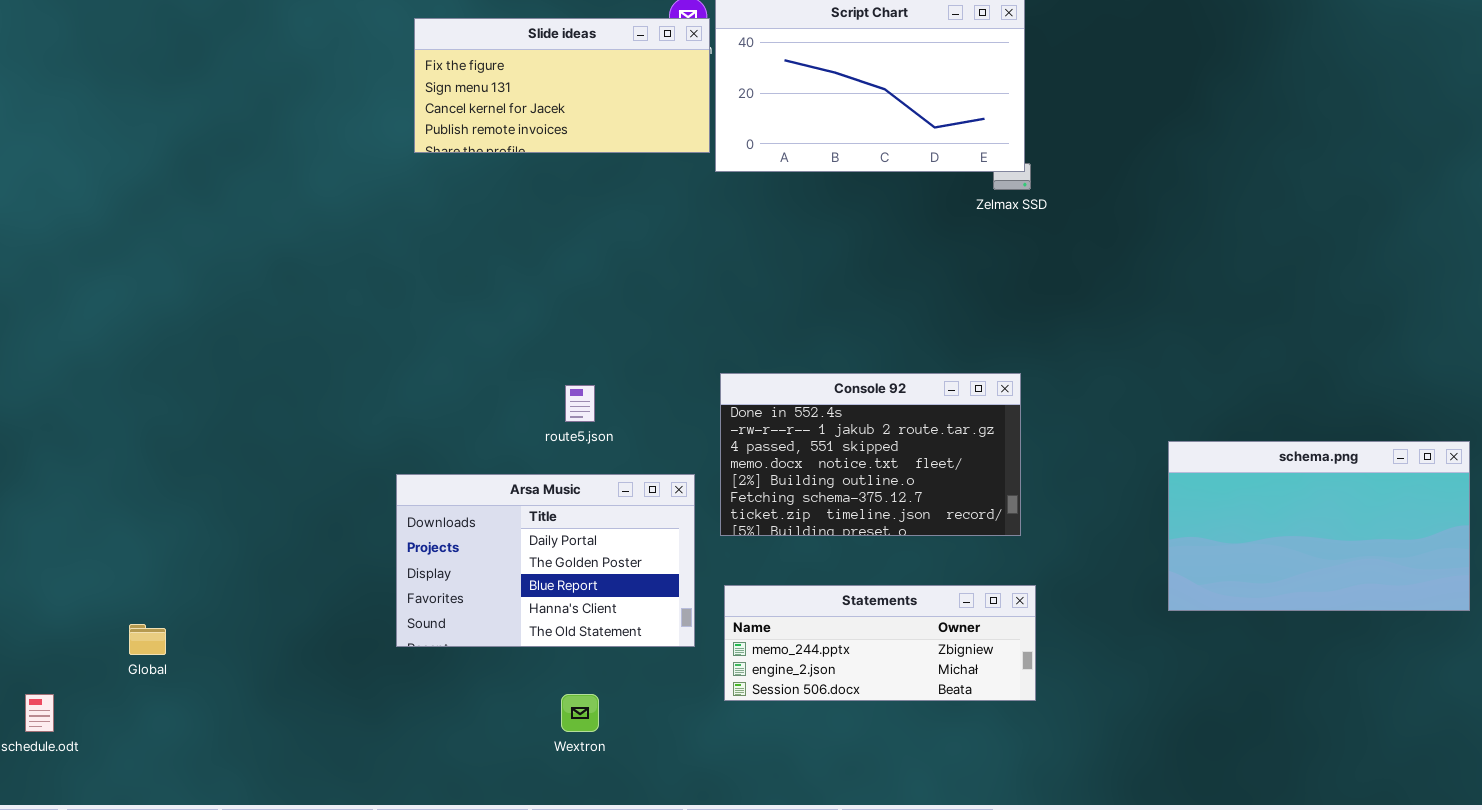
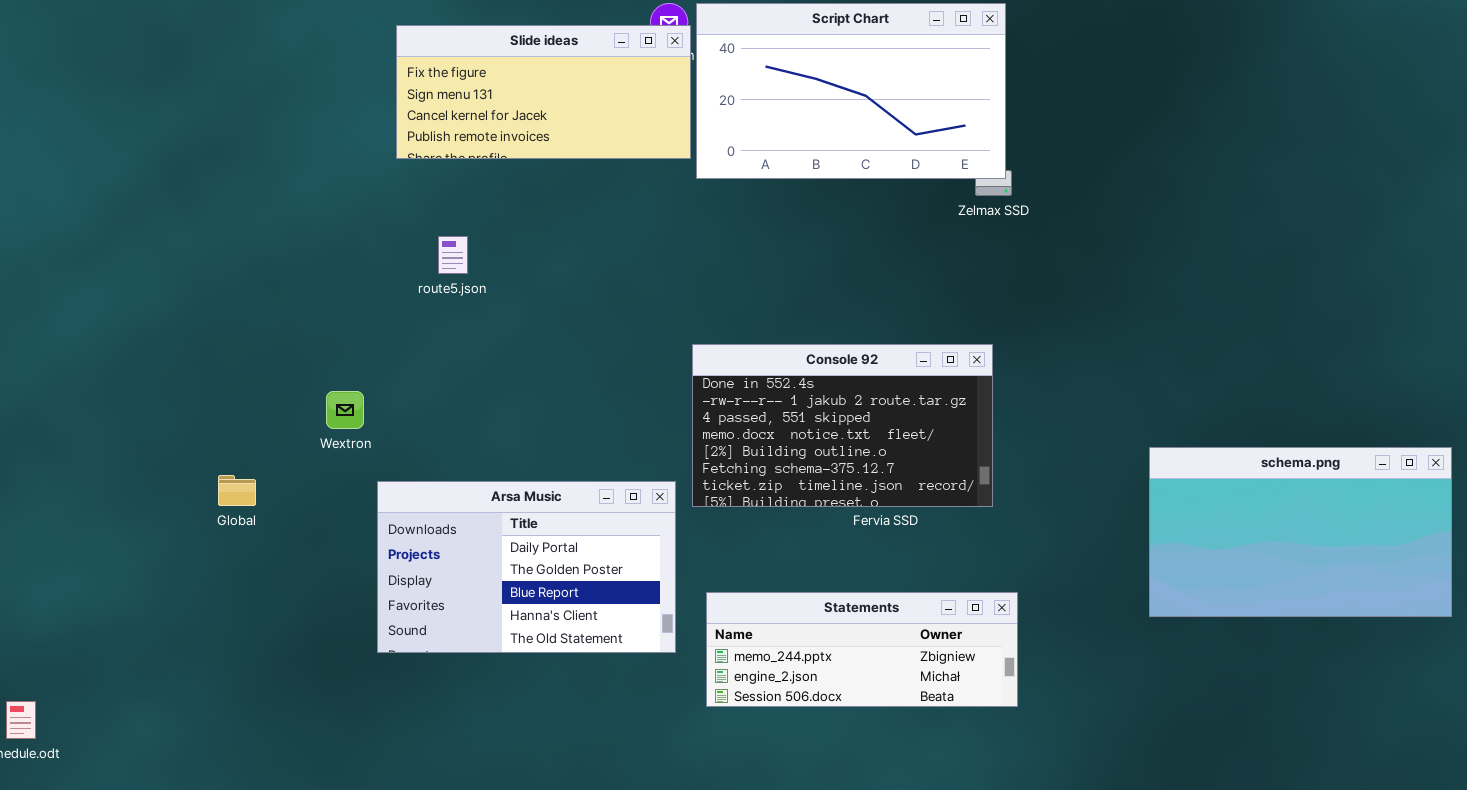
Console 92: [720,373,1021,536] -> [692,344,993,507], moved
route5.json: [565,385,595,422] -> [438,236,468,274], moved
Global: [129,624,166,655] -> [218,475,256,506], moved
Wextron: [561,694,599,732] -> [326,391,364,429], moved

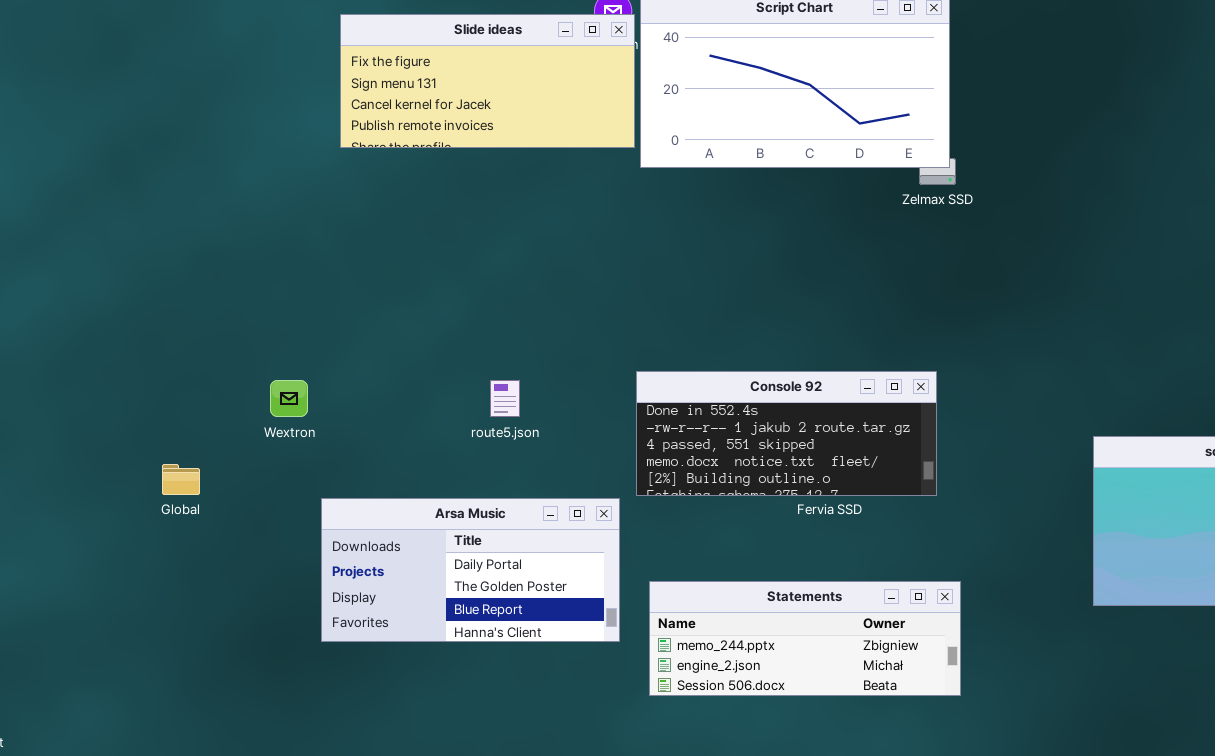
route5.json: [438,236,468,274] -> [490,380,520,417], moved
Console 92: [692,344,993,507] -> [636,371,937,496], resized
Arsa Music: [377,481,676,653] -> [321,498,620,642], resized

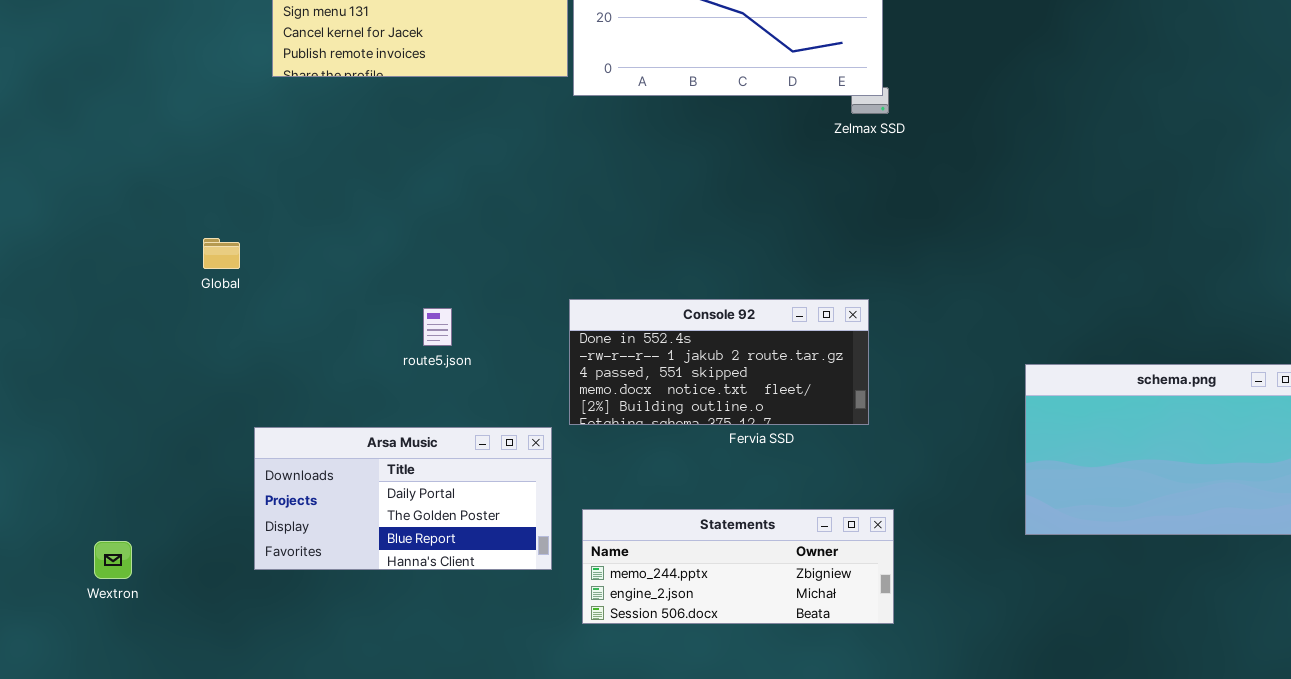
Wextron: [270,380,308,417] -> [94,541,132,579], moved
Global: [162,464,200,495] -> [203,238,240,269], moved

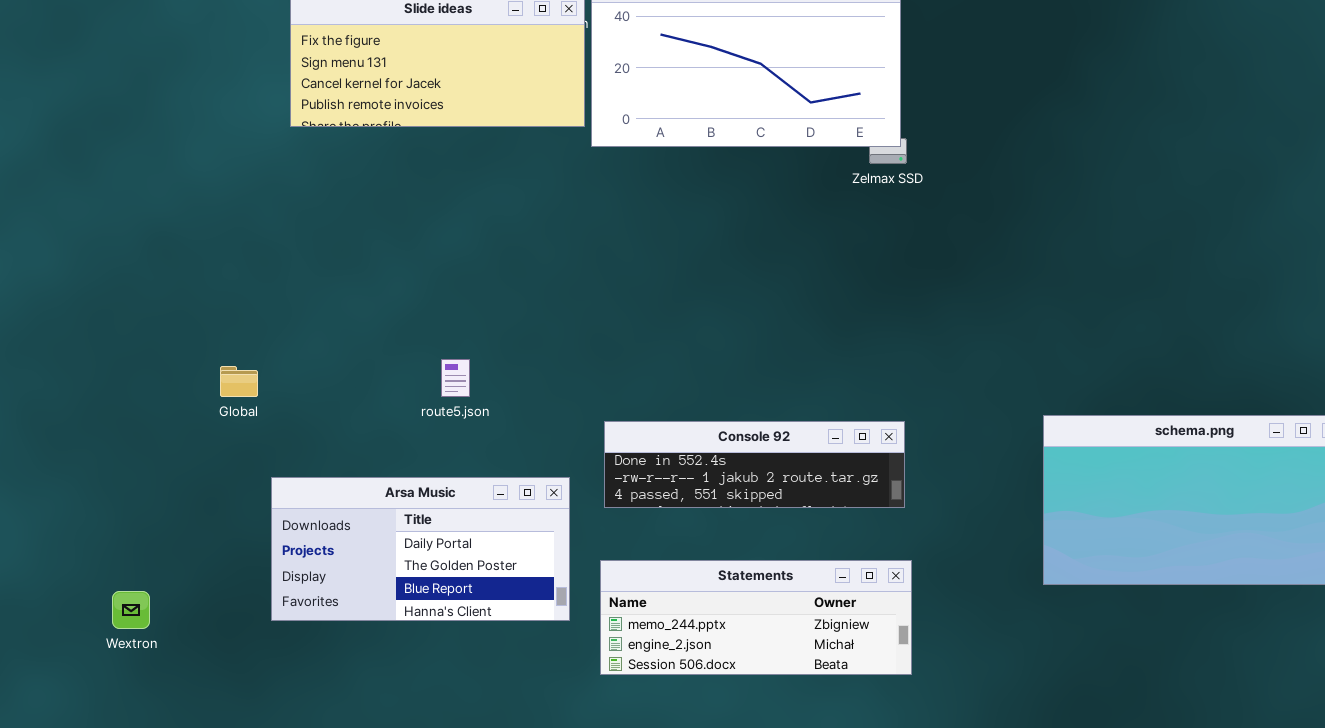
Global: [203,238,240,269] -> [220,366,258,397], moved
Console 92: [569,299,869,425] -> [604,421,905,508], moved, resized

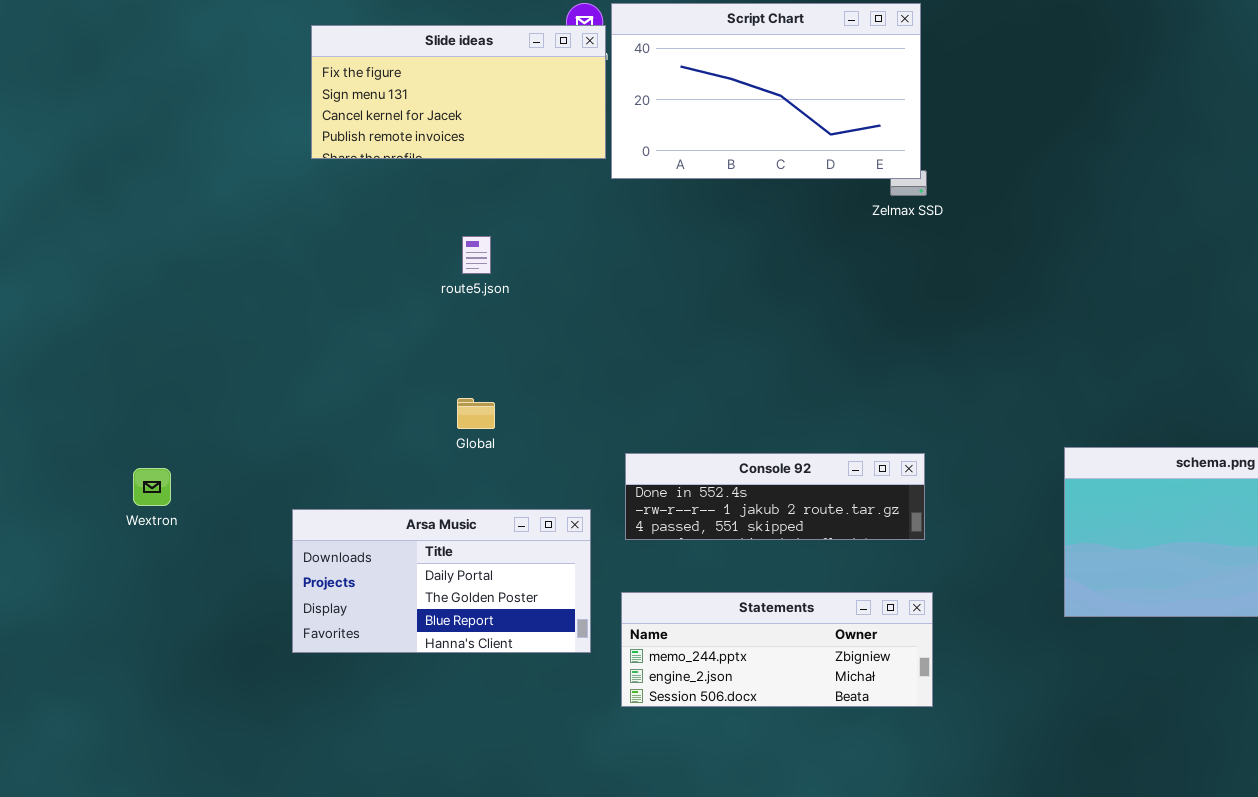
route5.json: [441,359,470,397] -> [462,236,491,274], moved
Global: [220,366,258,397] -> [457,398,495,429], moved
Wextron: [112,591,150,629] -> [133,468,171,506], moved

